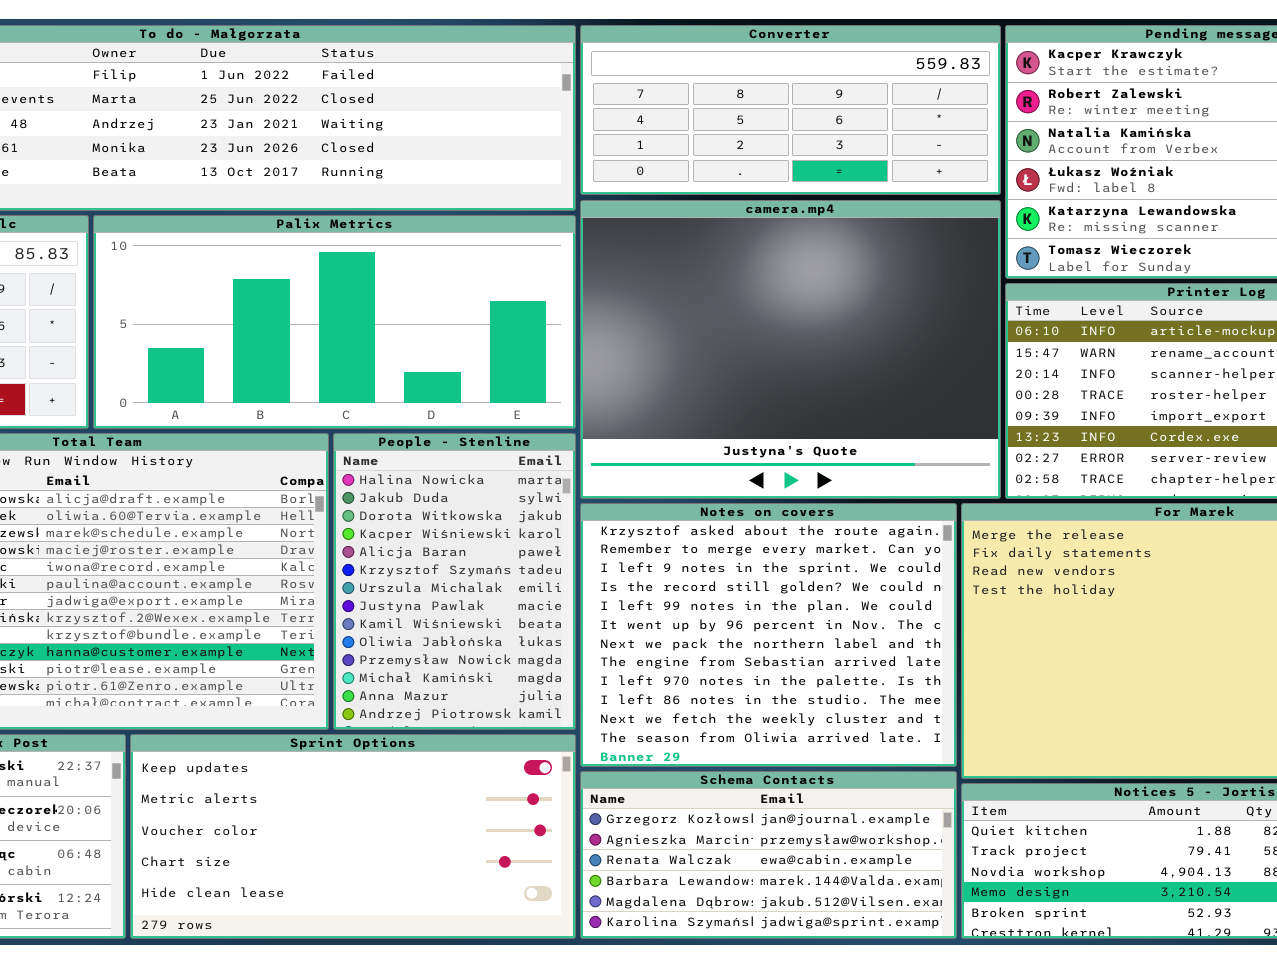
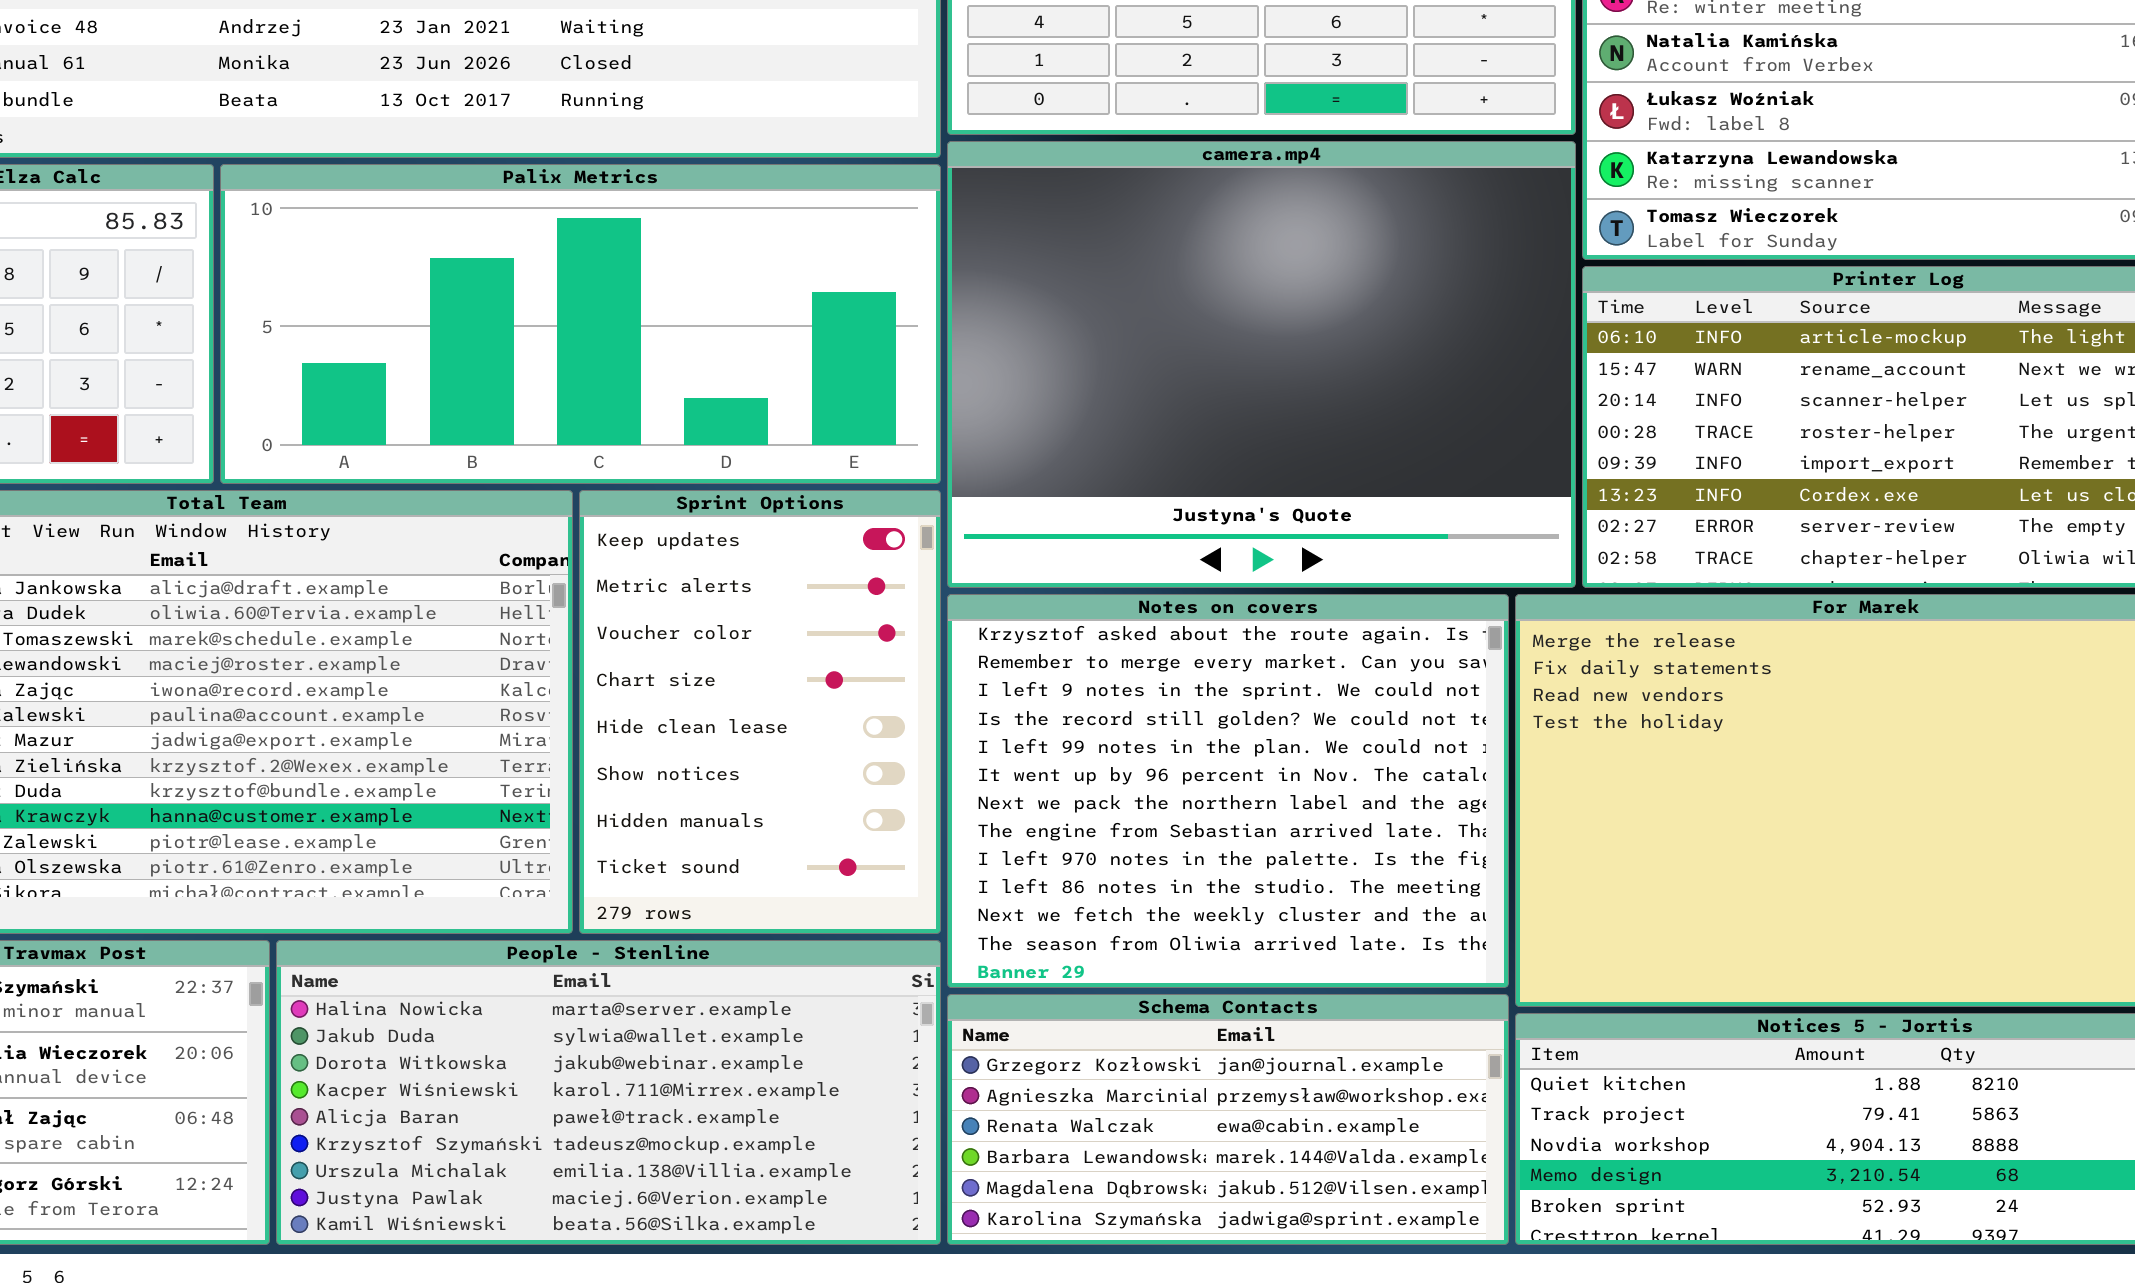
People - Stenline: [333,433,576,730] -> [276,940,941,1245], moved, resized
Sprint Options: [130,734,576,939] -> [579,490,941,934], moved, resized

